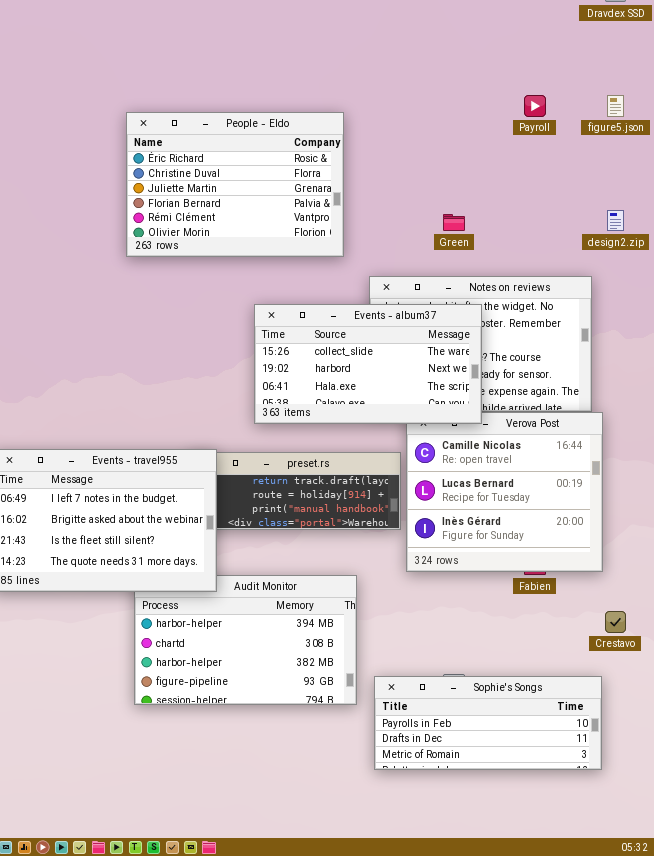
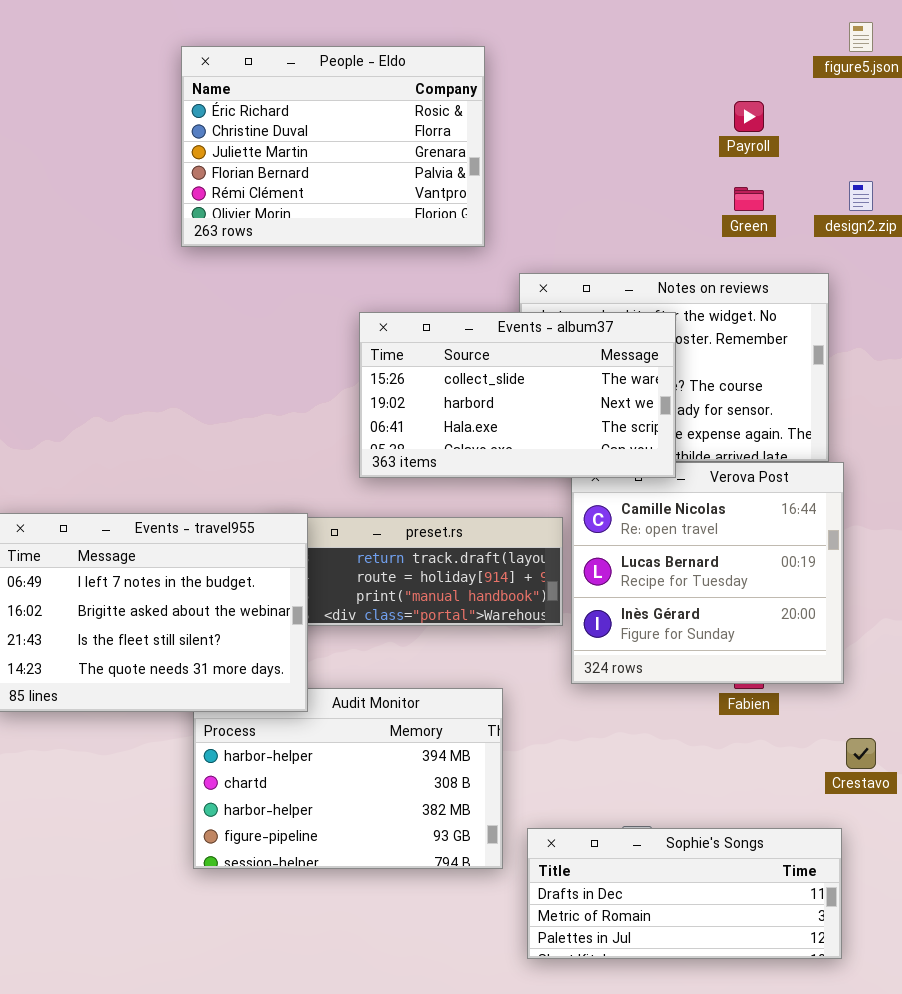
Payroll: [524,95,546,117] -> [734,101,764,132], moved
Green: [443,214,465,231] -> [734,187,764,211], moved
Sophie's Songs: [374,676,602,770] -> [527,828,842,959], scrolled down 1 row

